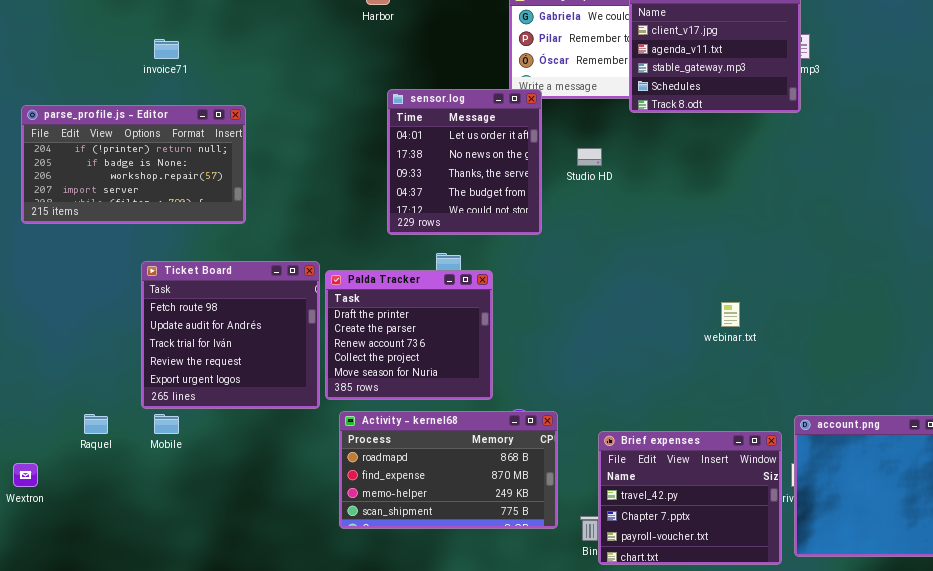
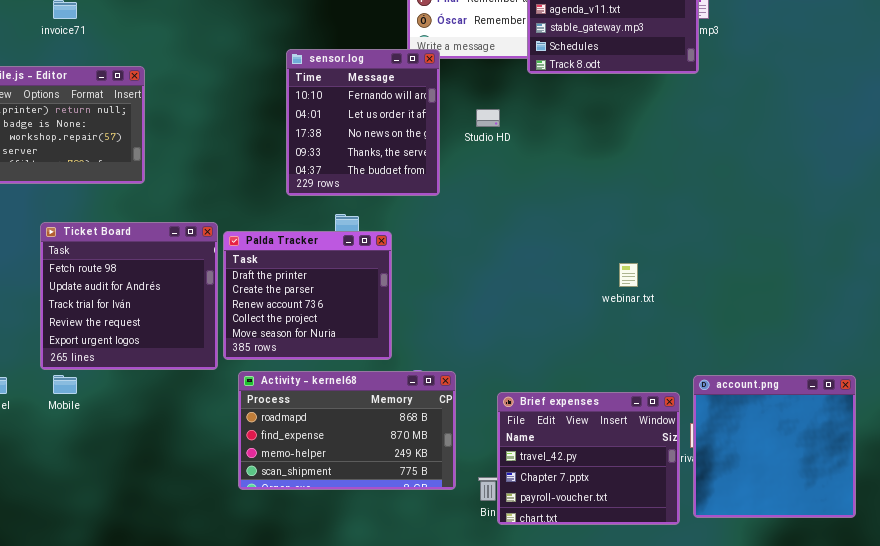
sensor.log: [387,89,542,235] -> [286,49,440,196], scrolled up 1 row

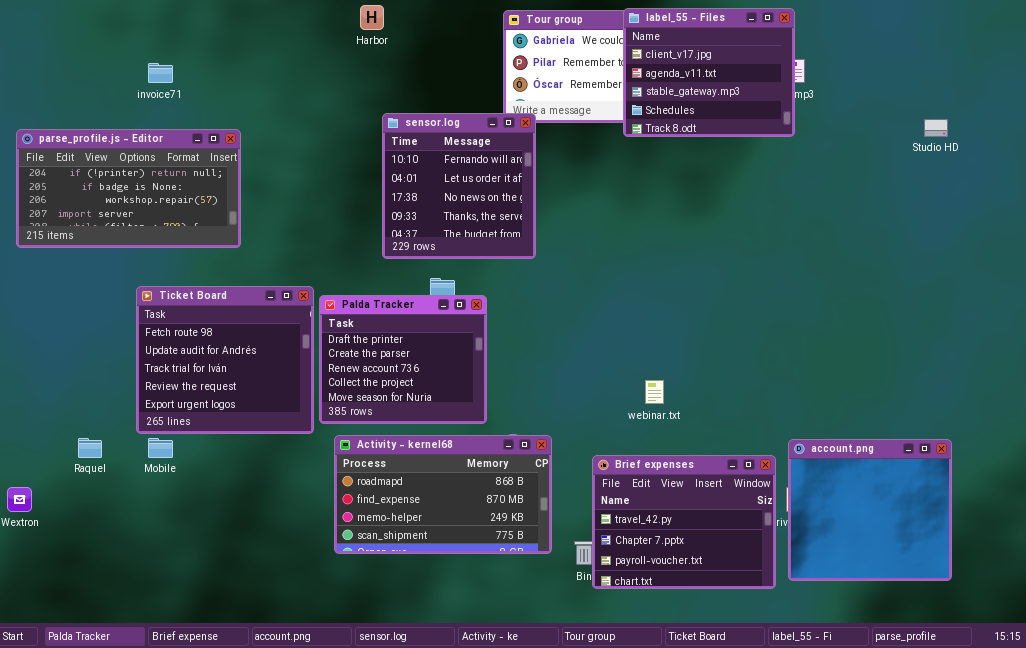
Studio HD: [476,109,500,127] -> [924,119,948,137], moved
webinar.txt: [619,263,638,287] -> [645,380,664,404], moved

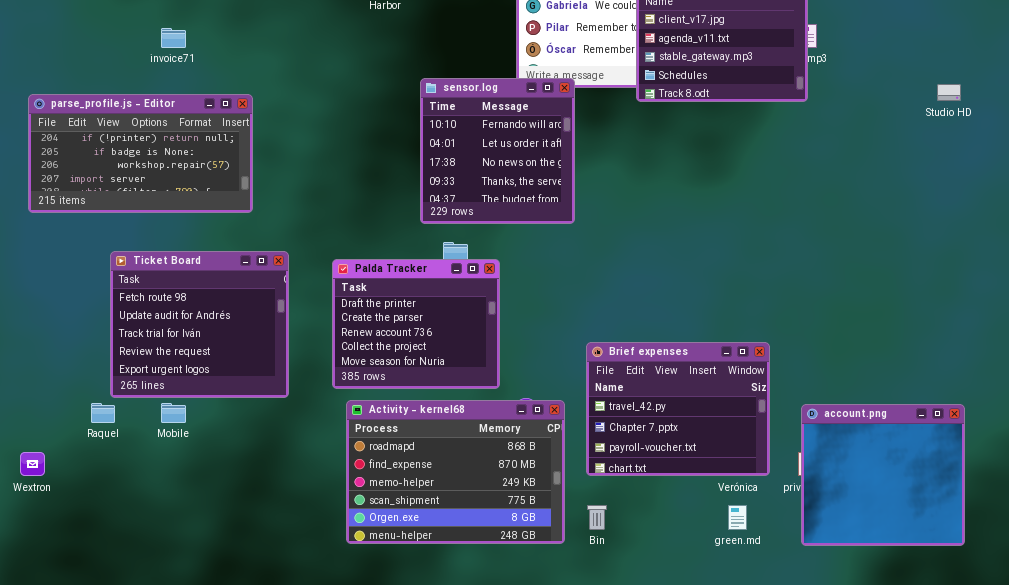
sensor.log: [382,113,536,259] -> [420,78,575,224], moved
Ticket Board: [136,286,314,434] -> [110,251,289,398], moved
Activity - kernel68: [334,435,552,554] -> [346,400,565,544], resized
Brief expenses: [592,455,776,589] -> [586,342,770,476], moved

